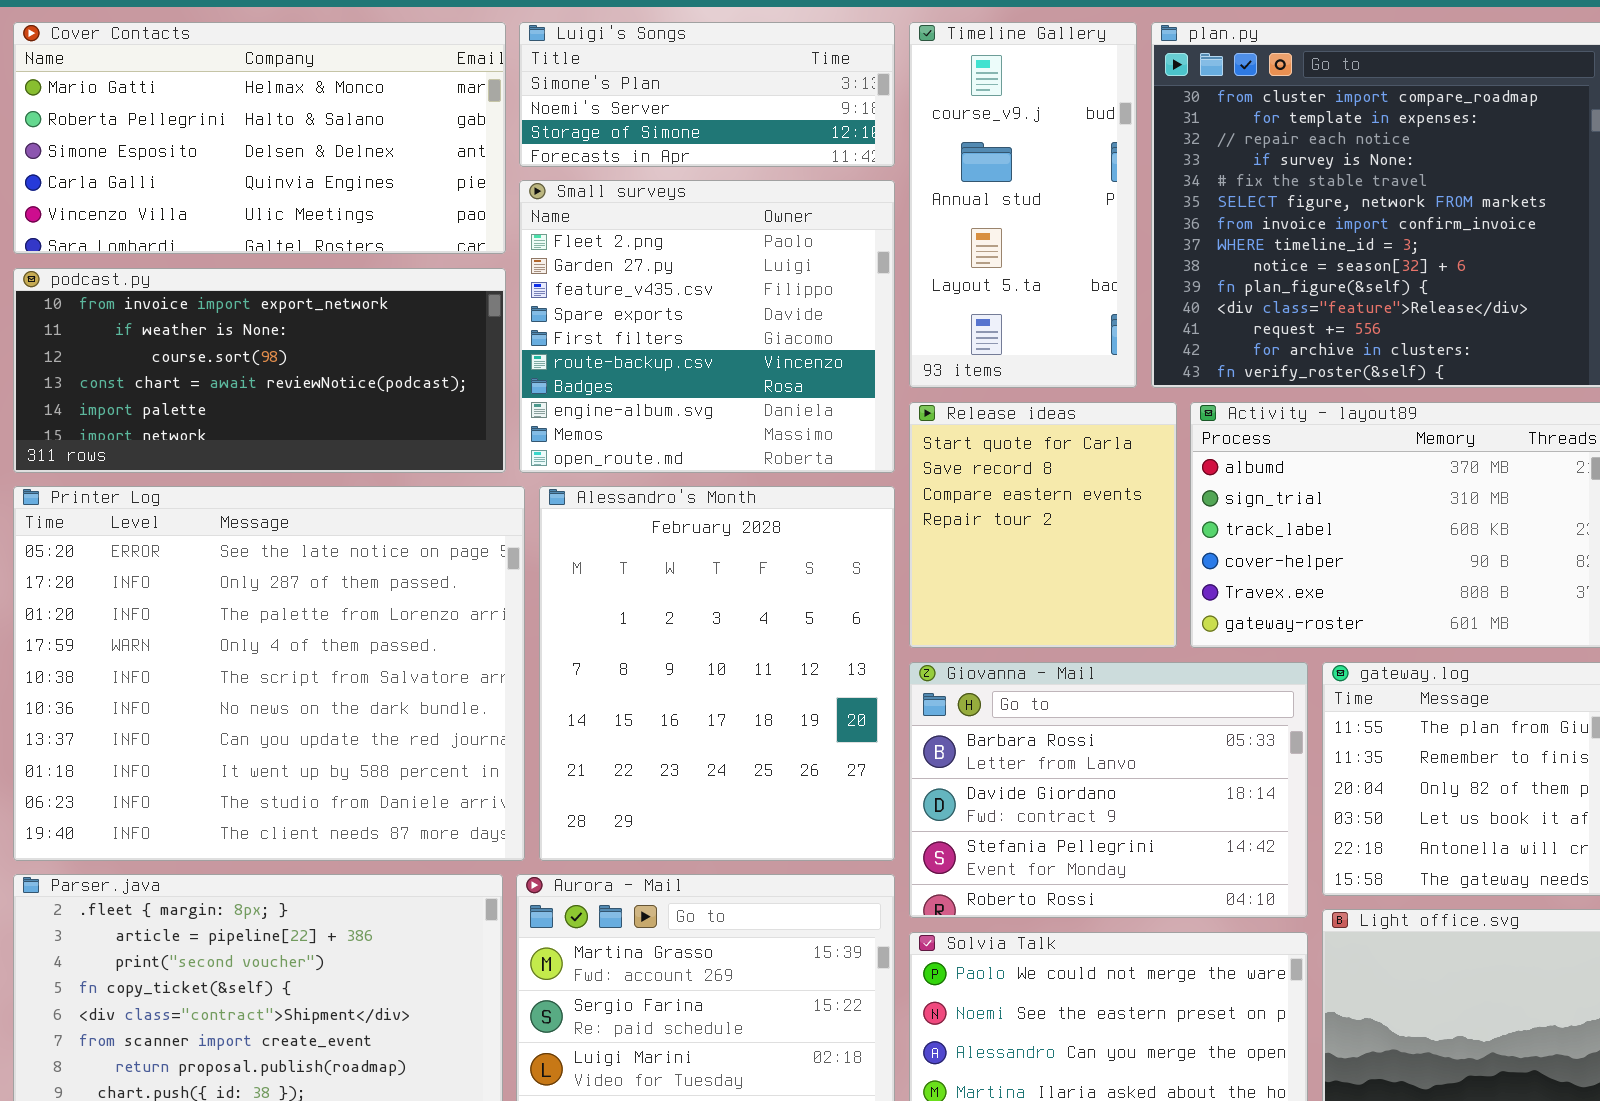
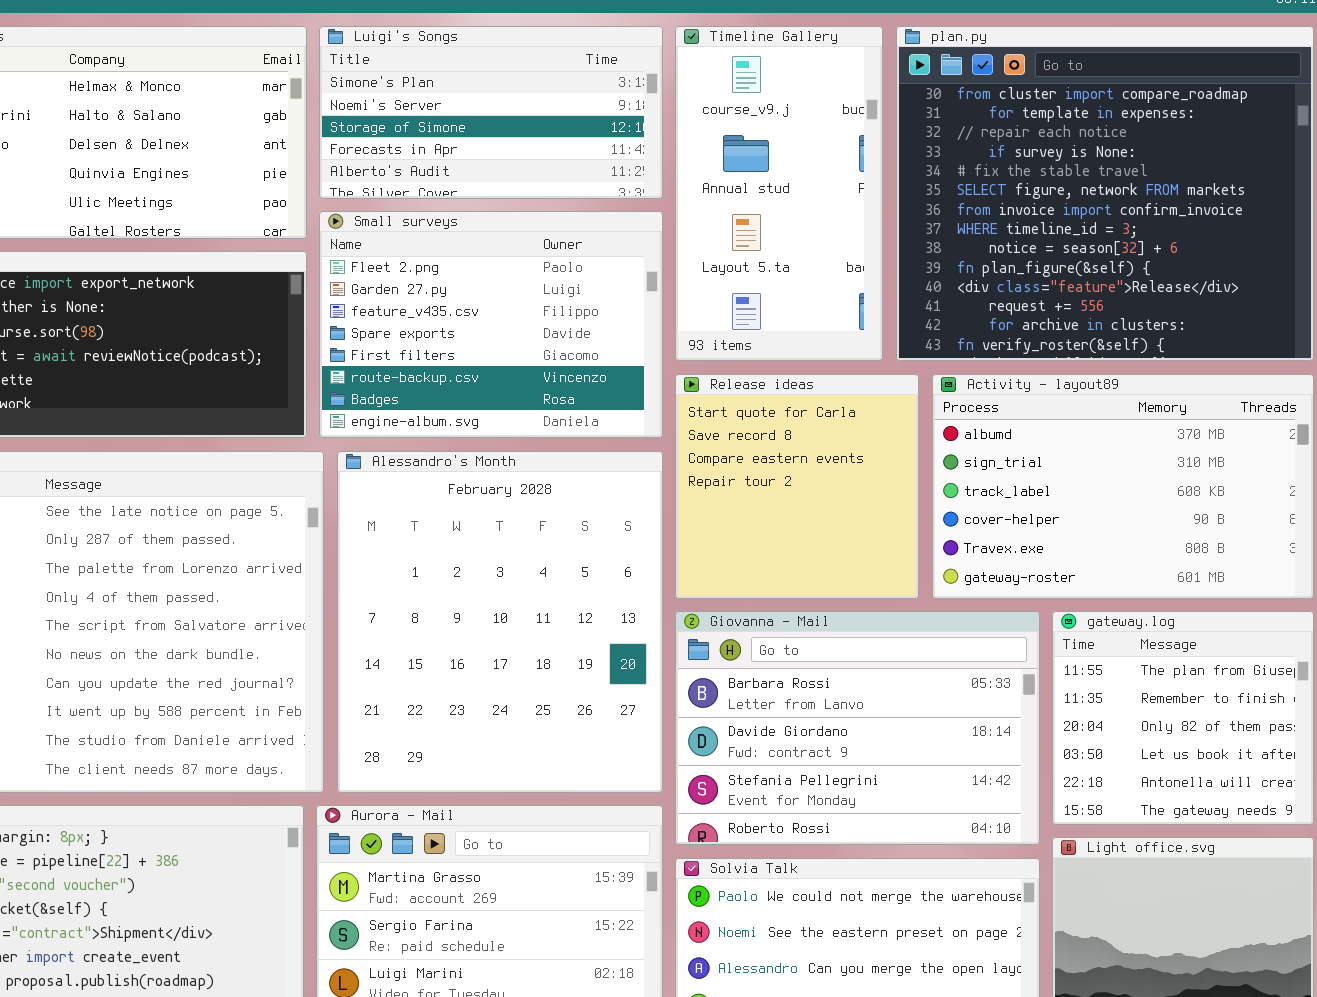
Luigi's Songs: [519,22,895,167] -> [319,26,663,199], resized
Small surveys: [519,180,895,473] -> [319,211,663,438], resized

